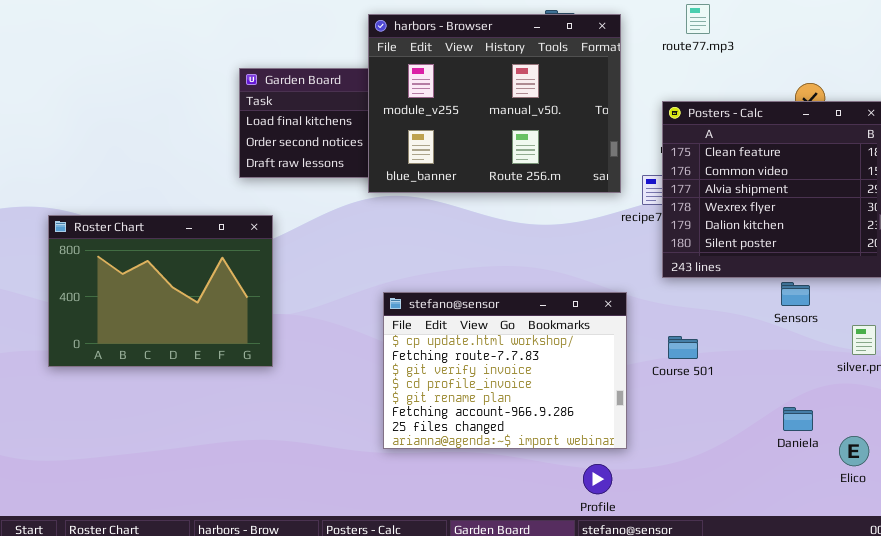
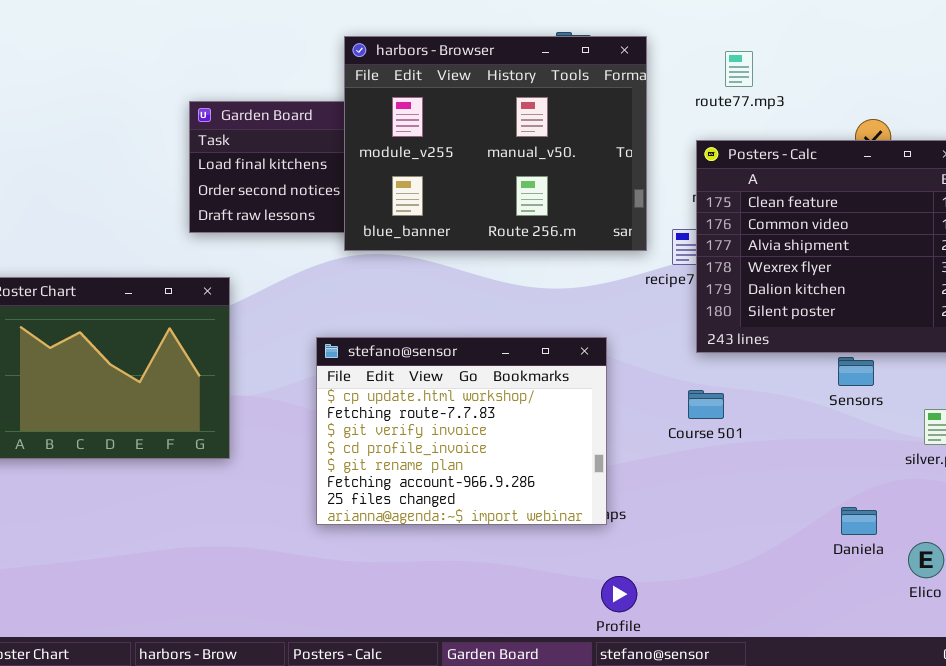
route77.mp3: [686,4,710,34] -> [725,51,753,87], moved
stefano@sensor: [383,292,627,449] -> [316,337,607,525], moved
Course 501: [668,336,698,359] -> [688,390,724,419], moved

